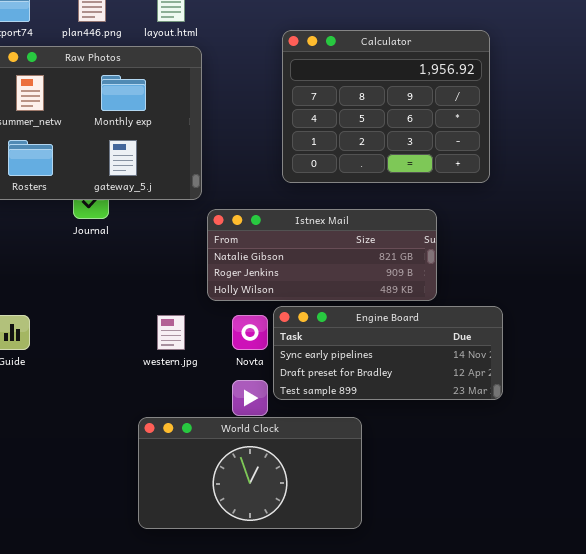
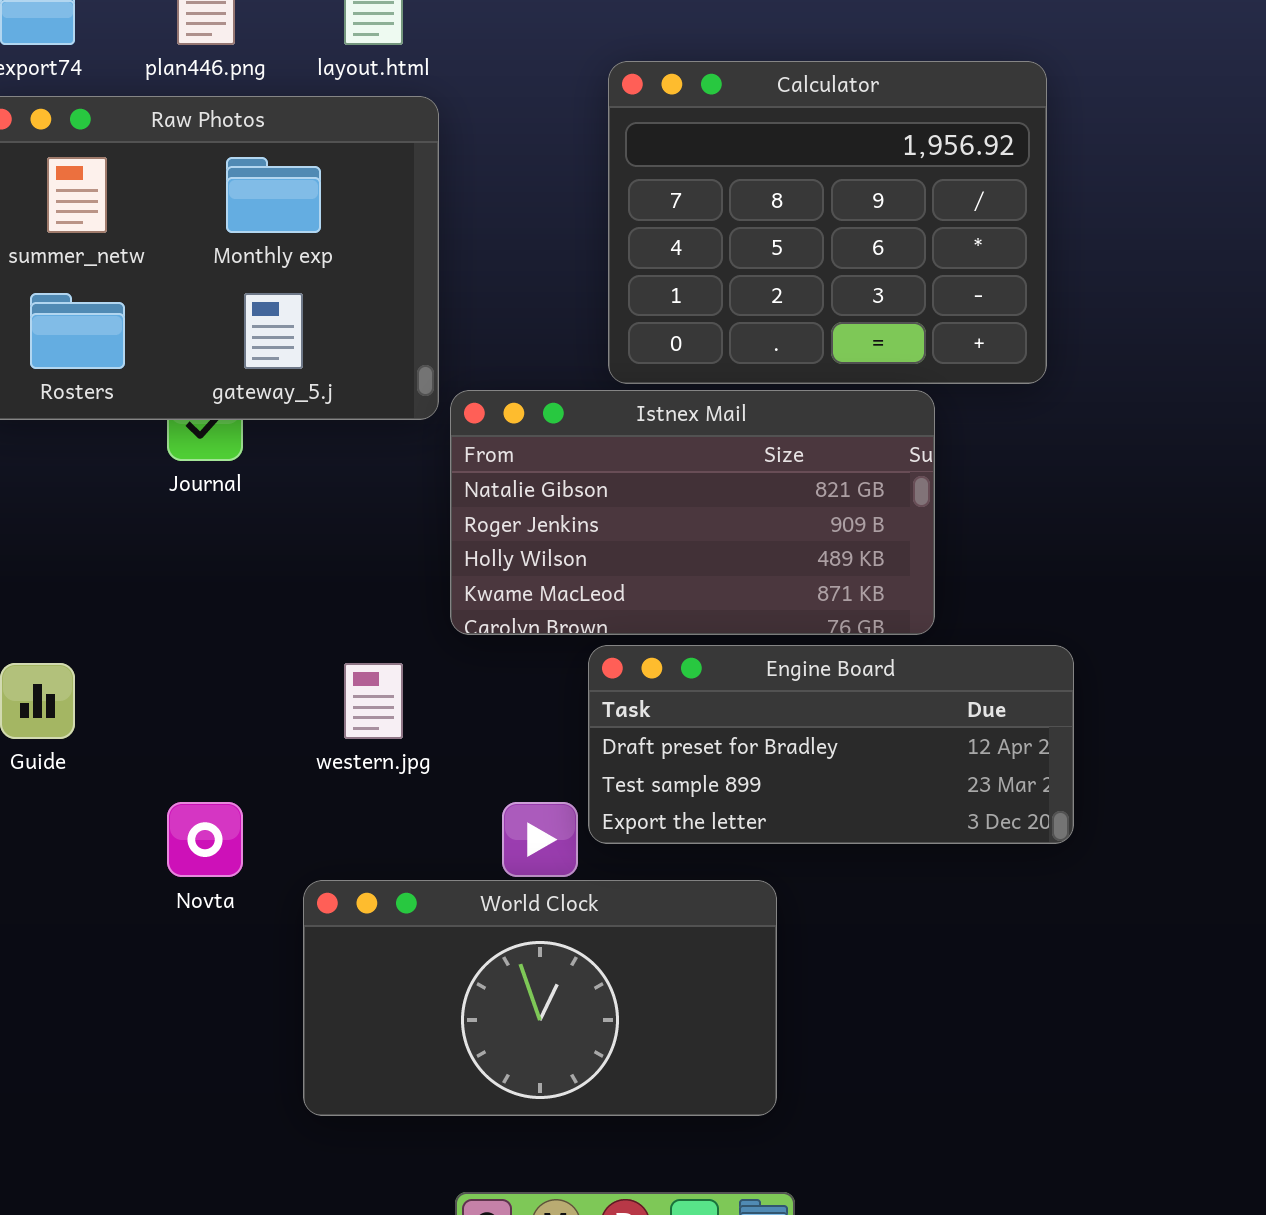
Istnex Mail: [207,209,437,301] -> [450,390,935,635], resized
Engine Board: [273,306,503,400] -> [588,645,1074,844], scrolled down 1 row
Novta: [232,315,268,350] -> [167,802,243,877], moved

